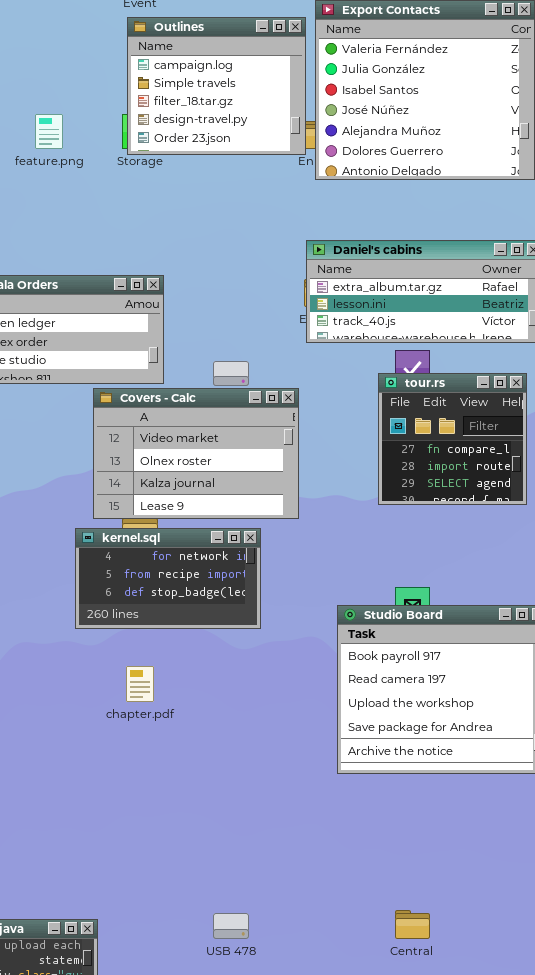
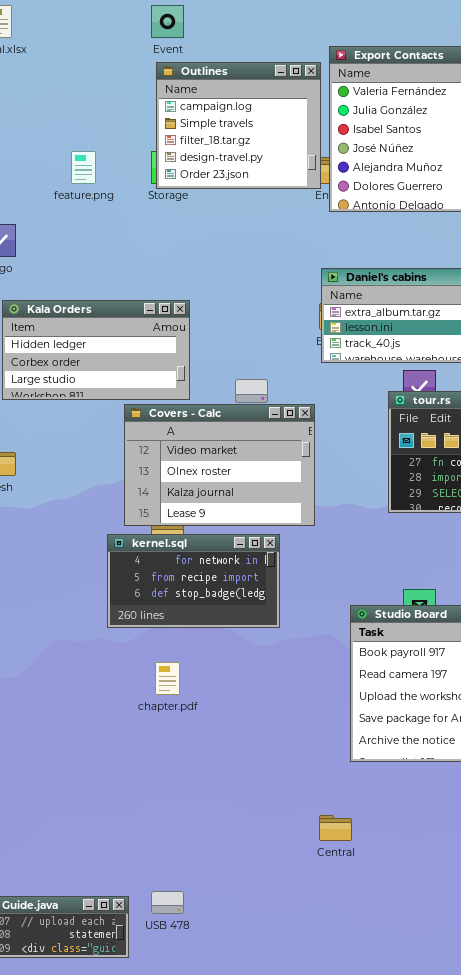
Central: [395,910,430,939] -> [319,815,352,841], moved
USB 478: [213,913,249,939] -> [151,891,184,914], moved

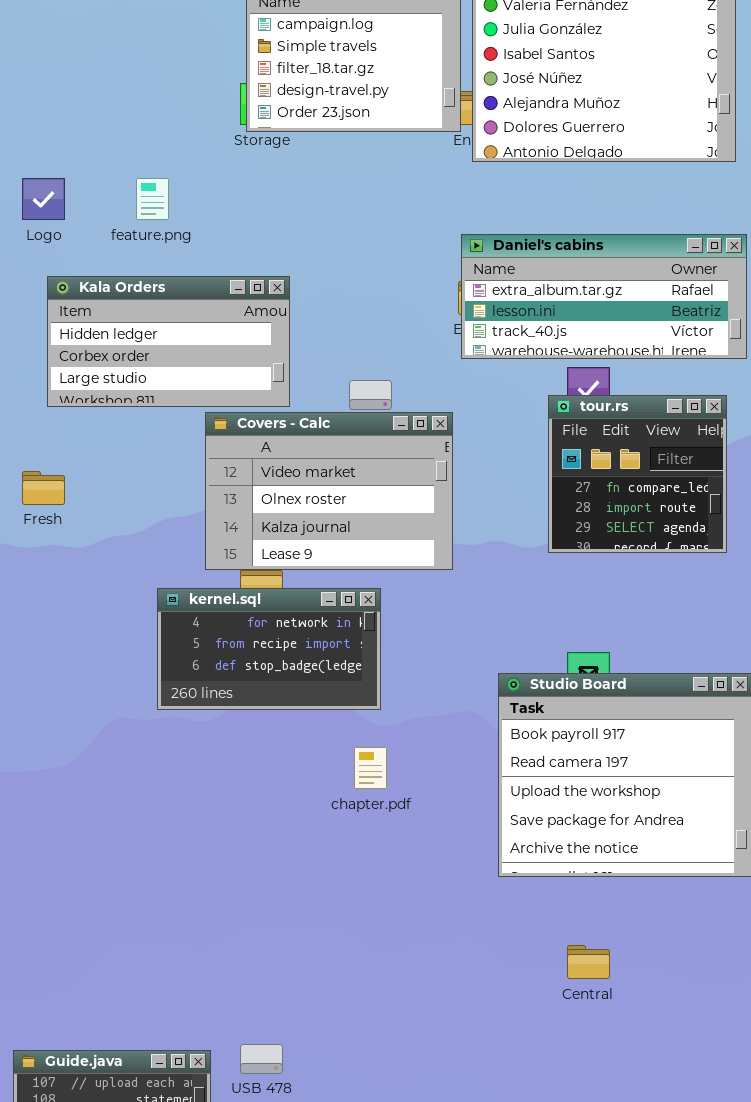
feature.png: [71,151,96,184] -> [136,178,169,220], moved
kernel.sql: [107,534,280,628] -> [157,588,381,710], moved
chapter.pdf: [155,662,180,695] -> [354,747,387,789], moved
Central: [319,815,352,841] -> [567,945,610,979], moved

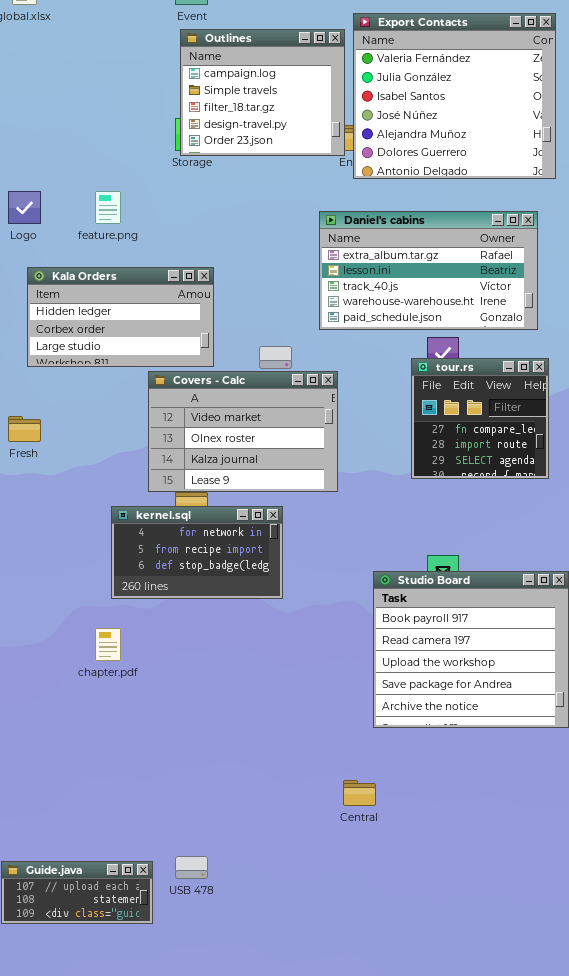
Daniel's cabins: [461,234,747,359] -> [319,211,538,330], moved, resized
chapter.pdf: [354,747,387,789] -> [95,628,121,661], moved
Central: [567,945,610,979] -> [343,780,376,806], moved

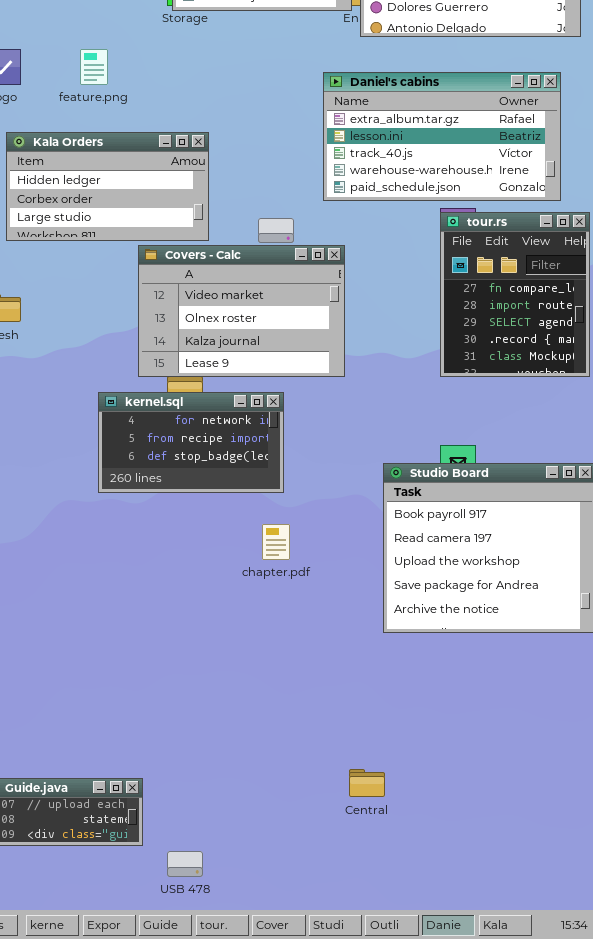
tour.rs: [411,358,549,479] -> [440,212,590,377], moved, resized
chapter.pdf: [95,628,121,661] -> [262,524,290,560], moved
Central: [343,780,376,806] -> [349,769,385,797], moved
USB 478: [175,856,208,879] -> [167,851,203,877], moved

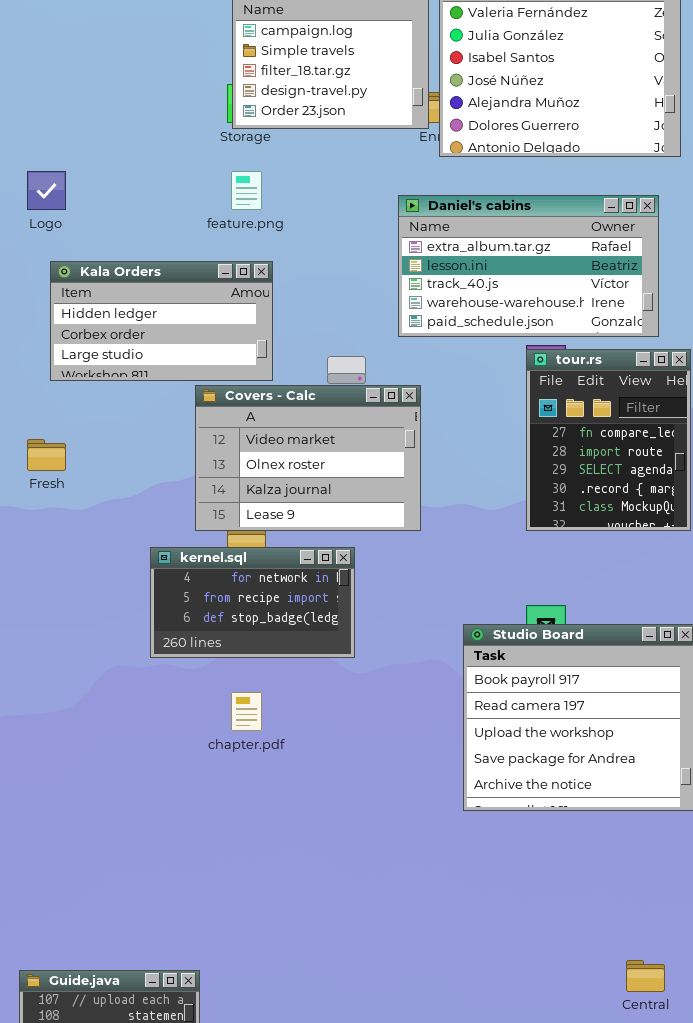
feature.png: [80,49,108,85] -> [231,171,262,210], moved
chapter.pdf: [262,524,290,560] -> [231,692,262,731], moved
Central: [349,769,385,797] -> [626,960,665,992], moved

